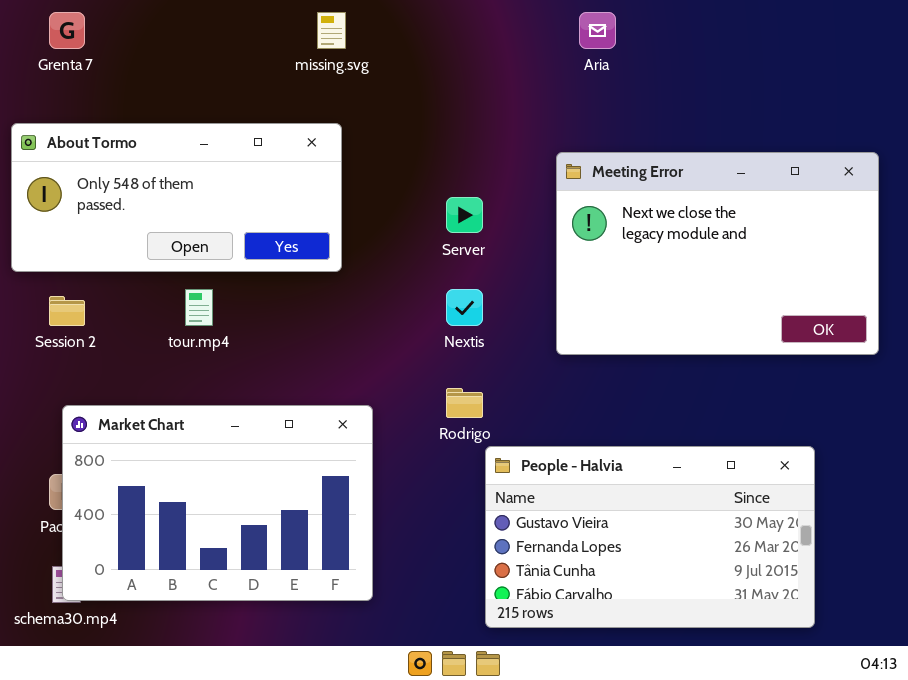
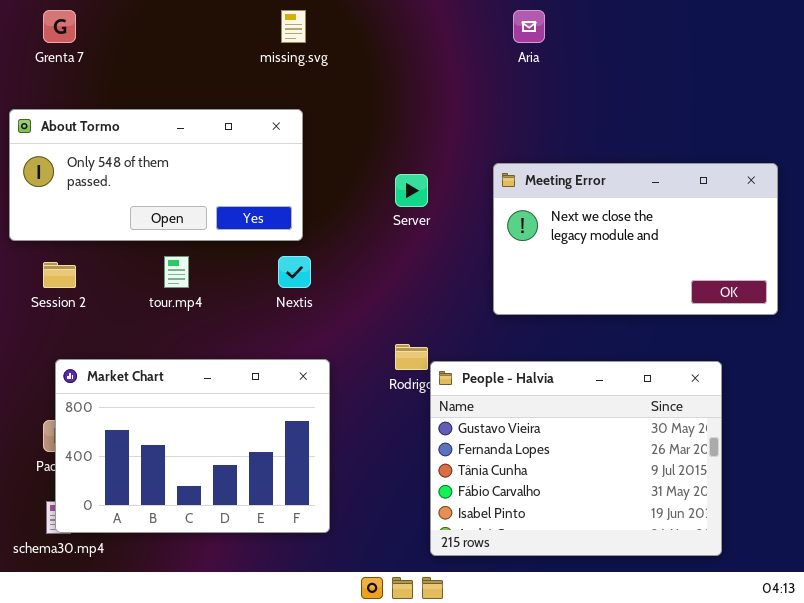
Meeting Error: [556,152,879,355] -> [493,163,778,315], resized
Nextis: [446,289,483,326] -> [278,256,311,288], moved
People - Halvia: [485,446,815,628] -> [430,361,722,556], resized

